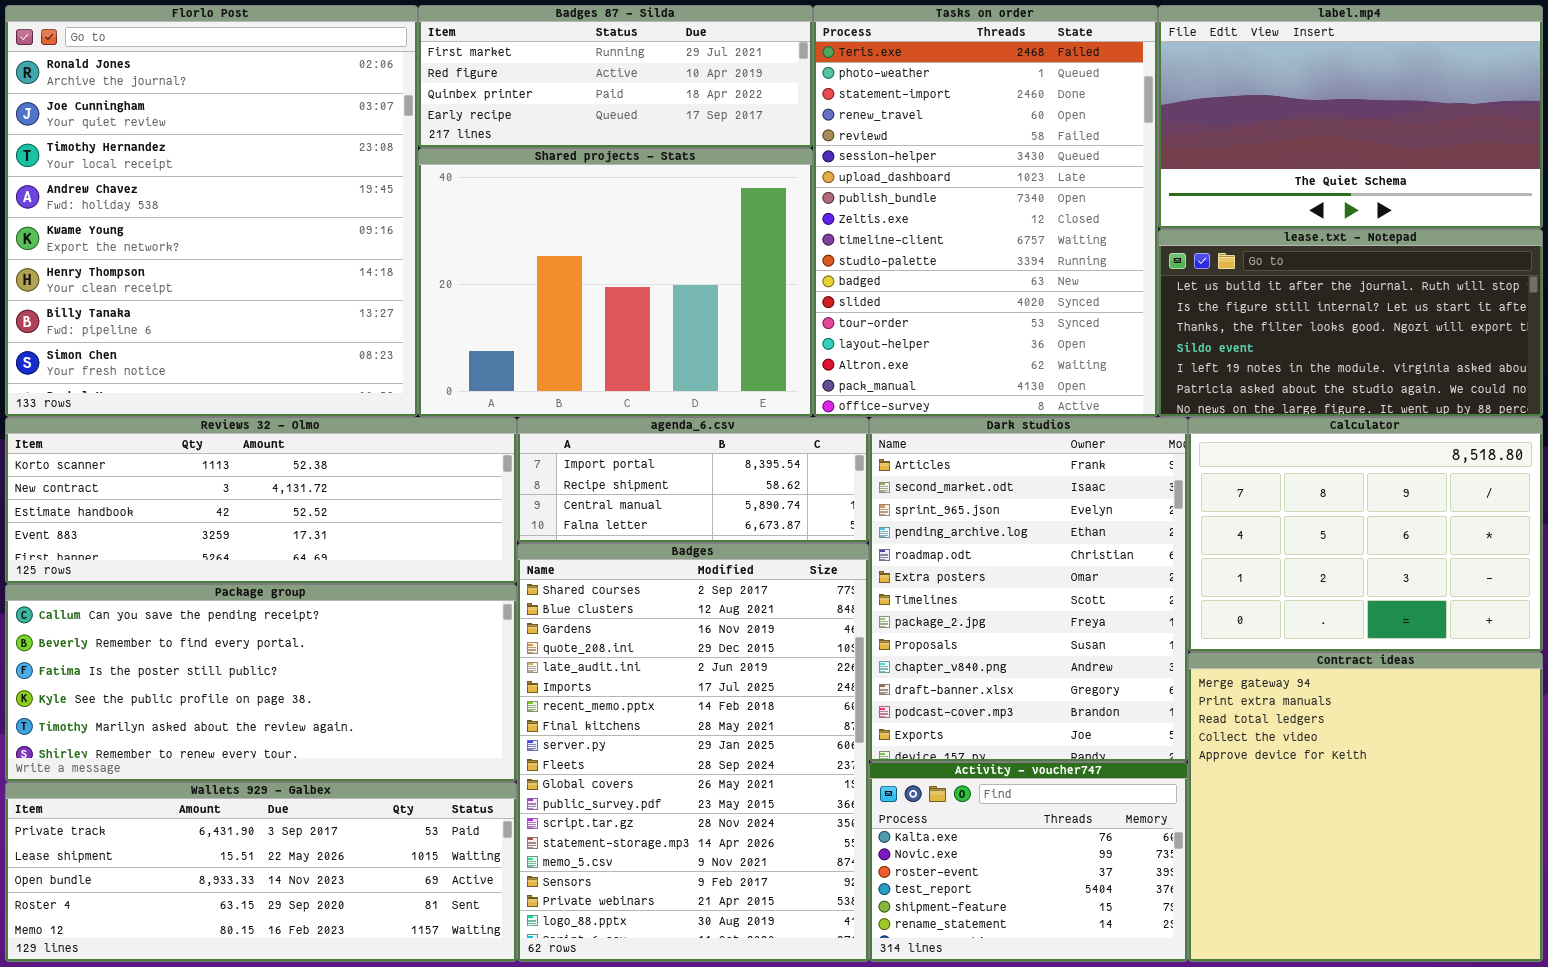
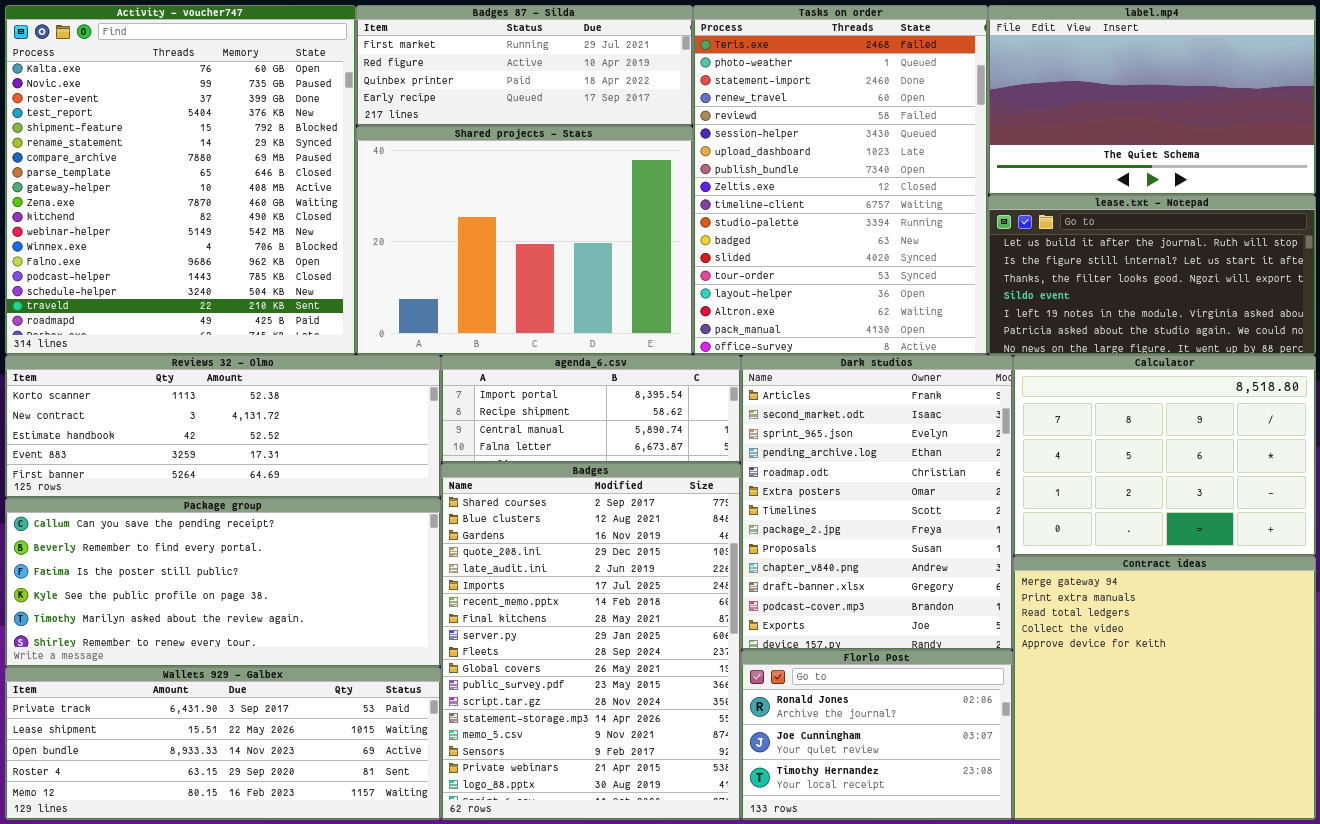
Florlo Post: [5,5,418,417] -> [741,650,1013,820], moved, resized
Activity - voucher747: [869,762,1188,962] -> [5,5,356,355], moved, resized

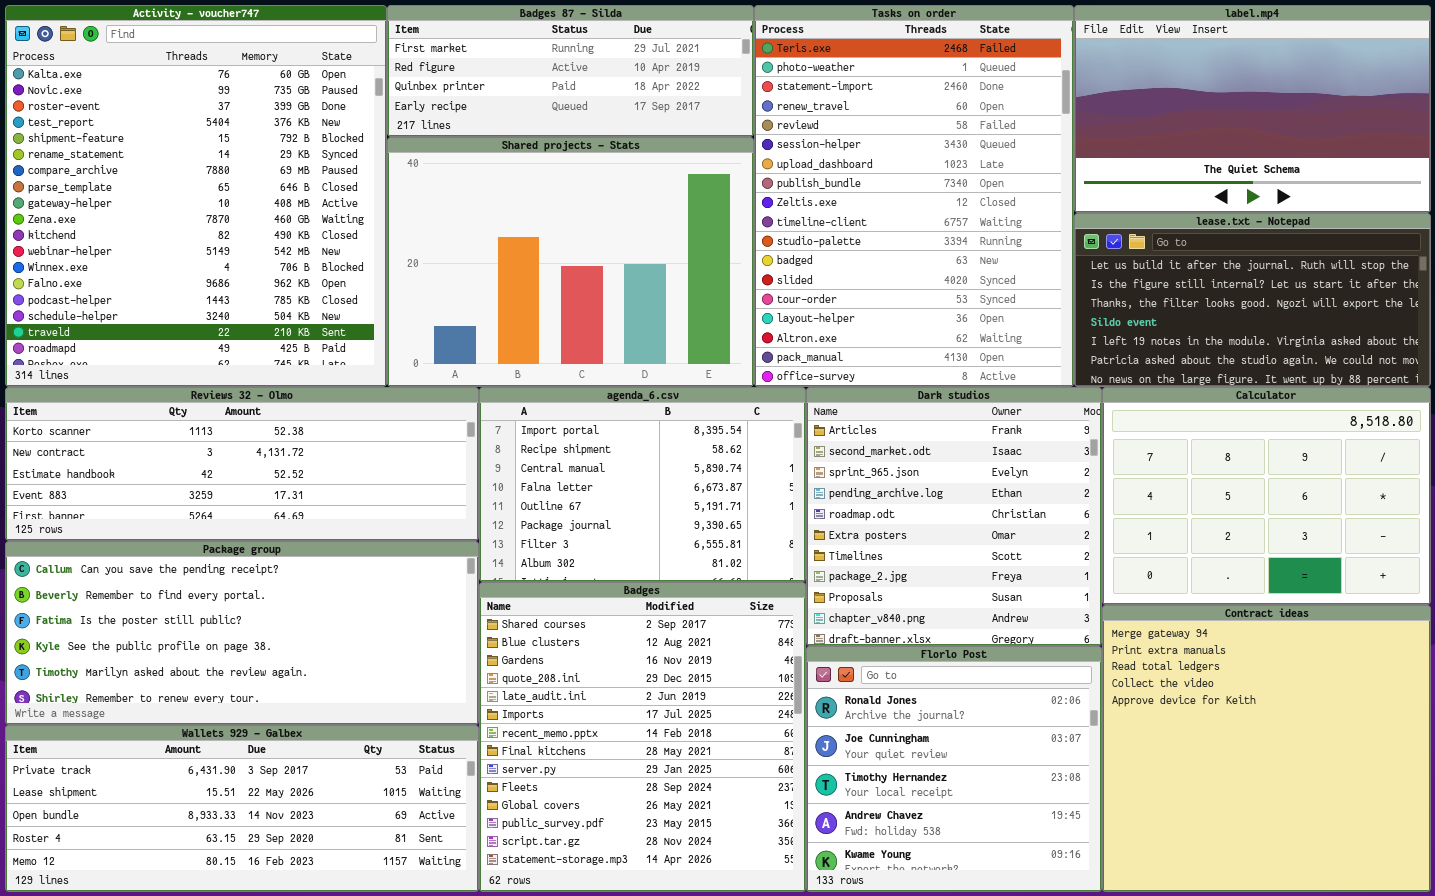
agenda_6.csv: [441,355,741,463] -> [479,387,806,582], resized
Dark studios: [741,355,1013,650] -> [806,387,1102,646], resized
Badges: [441,463,741,820] -> [479,582,806,892], resized
Florlo Post: [741,650,1013,820] -> [806,646,1102,892], resized

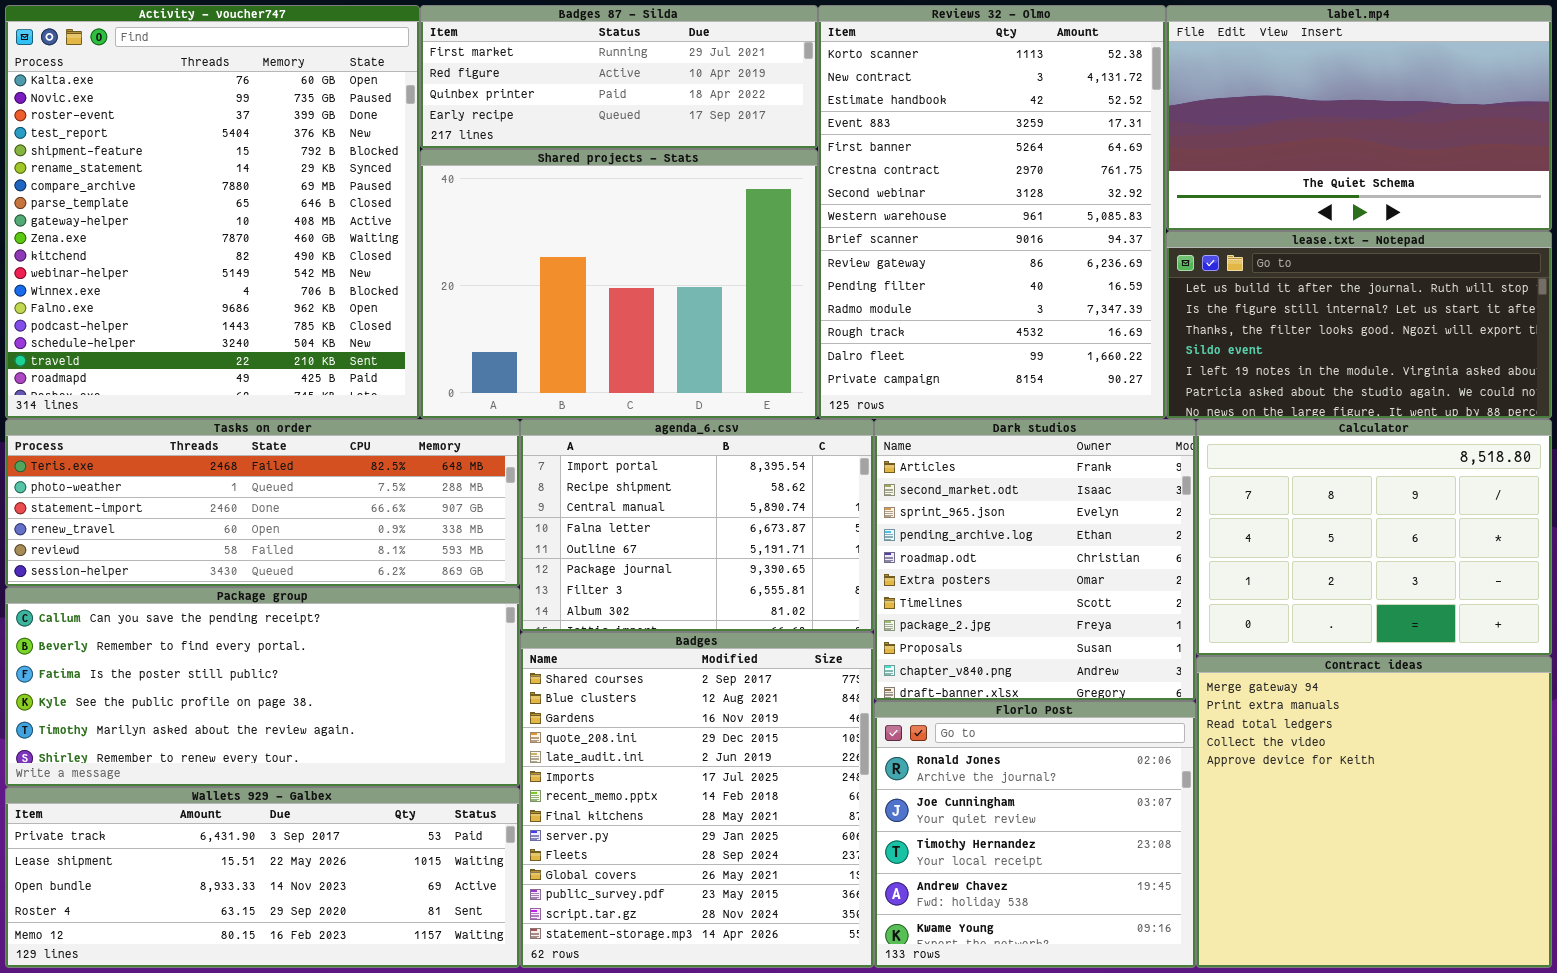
Tasks on order: [754,5,1074,387] -> [5,419,520,587], moved, resized
Reviews 32 - Olmo: [5,387,479,541] -> [818,5,1166,419], moved, resized

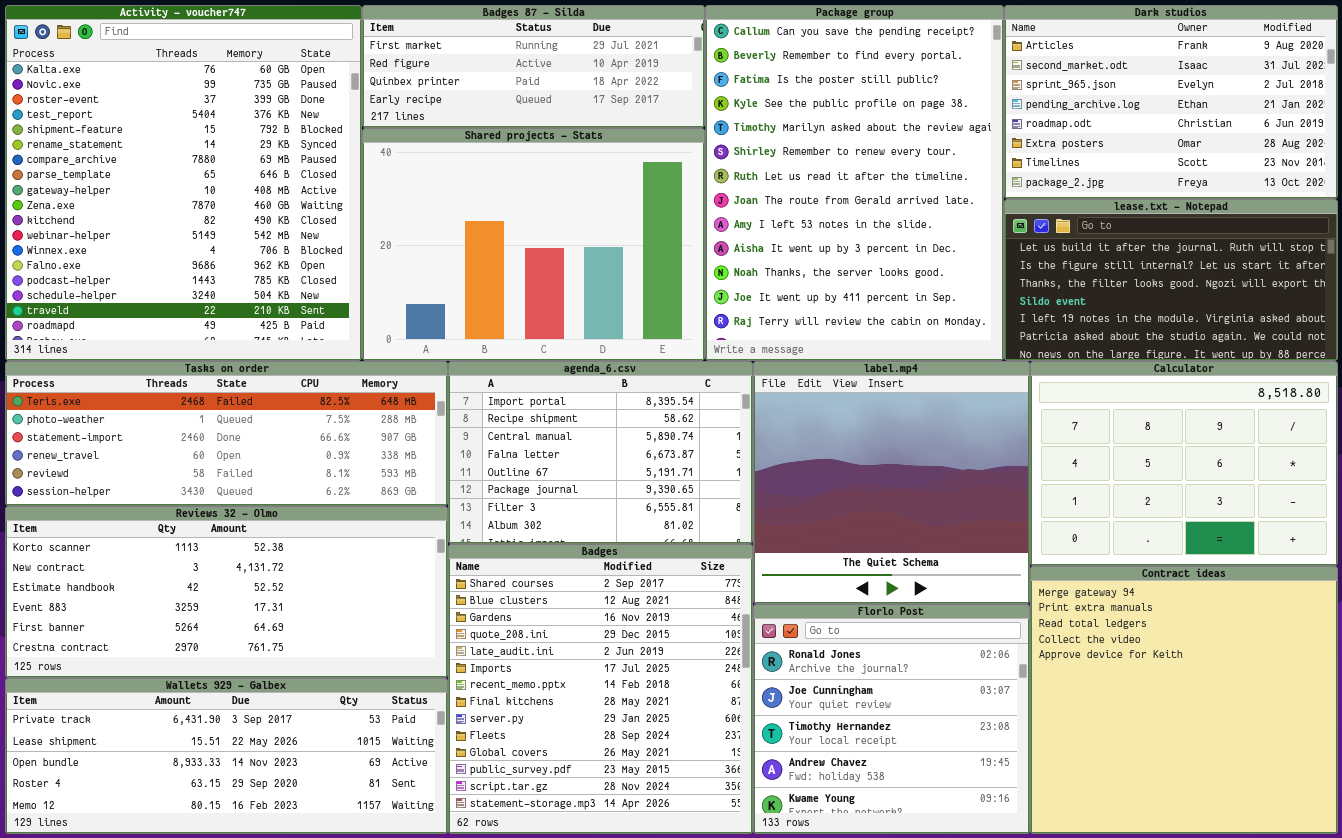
Reviews 32 - Olmo: [818,5,1166,419] -> [5,506,448,678], moved, resized
label.mp4: [1166,5,1552,231] -> [753,361,1030,604], moved, resized
Dark studios: [874,419,1196,701] -> [1004,5,1338,199], moved, resized
Package group: [5,587,520,787] -> [705,5,1004,361], moved, resized

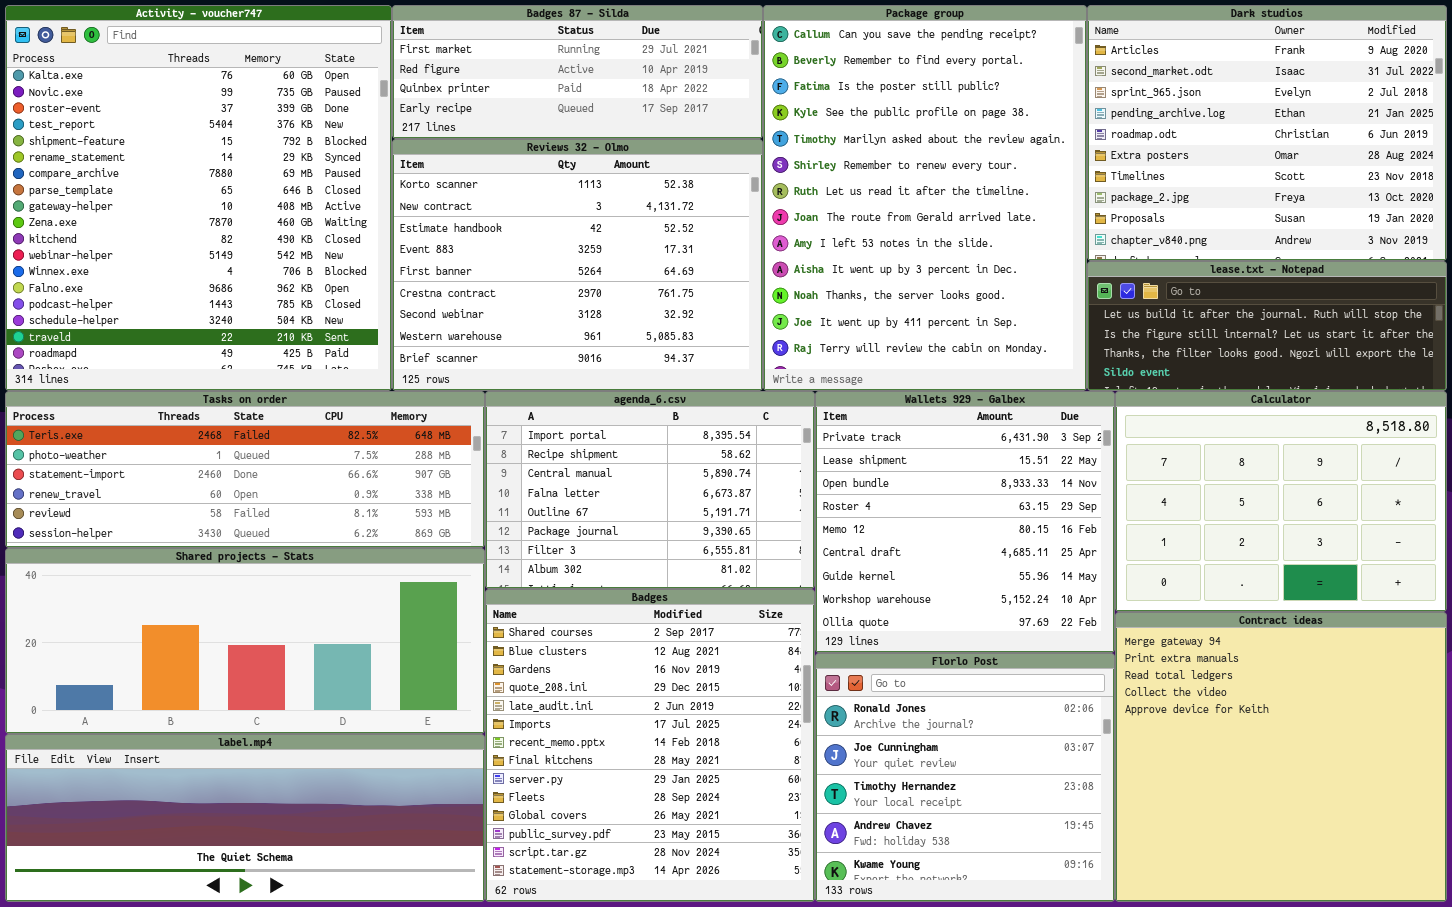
Dark studios: [1004,5,1338,199] -> [1087,5,1447,261], resized
Shared projects - Stats: [362,128,705,361] -> [5,548,485,734], moved, resized
lease.txt - Notepad: [1004,199,1338,361] -> [1087,261,1447,391], resized
label.mp4: [753,361,1030,604] -> [5,734,485,902], moved, resized
Reviews 32 - Olmo: [5,506,448,678] -> [392,139,763,391], moved, resized
Wallets 929 - Galbex: [5,678,448,834] -> [815,391,1115,653], moved, resized

